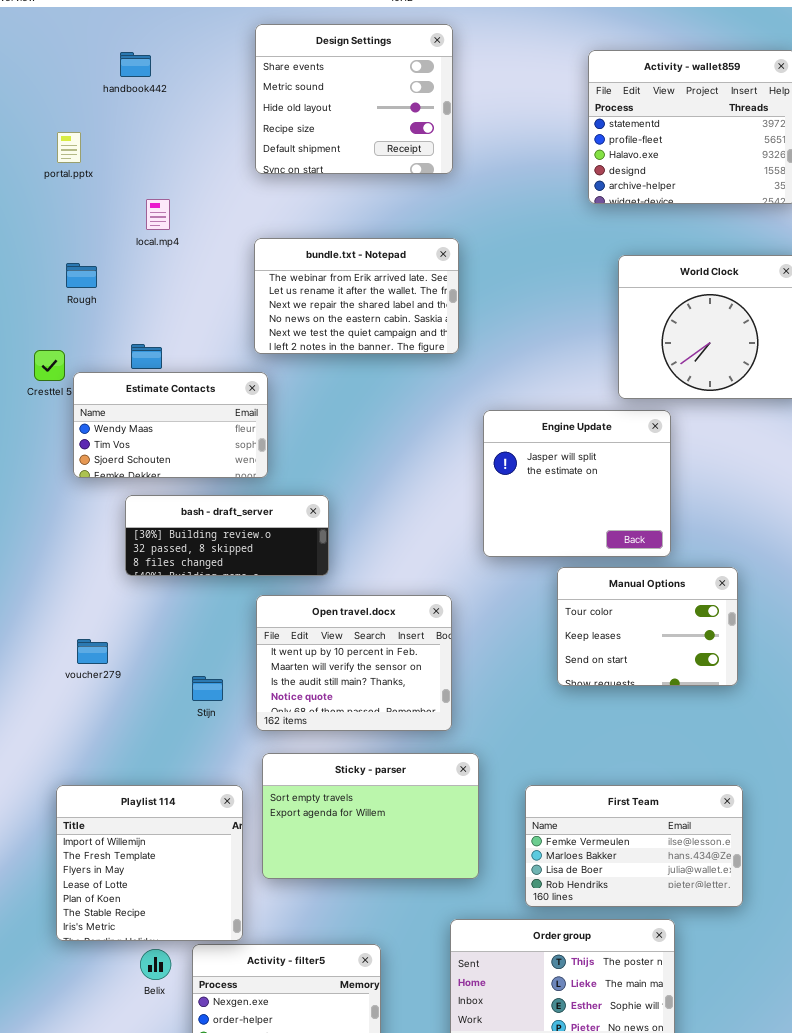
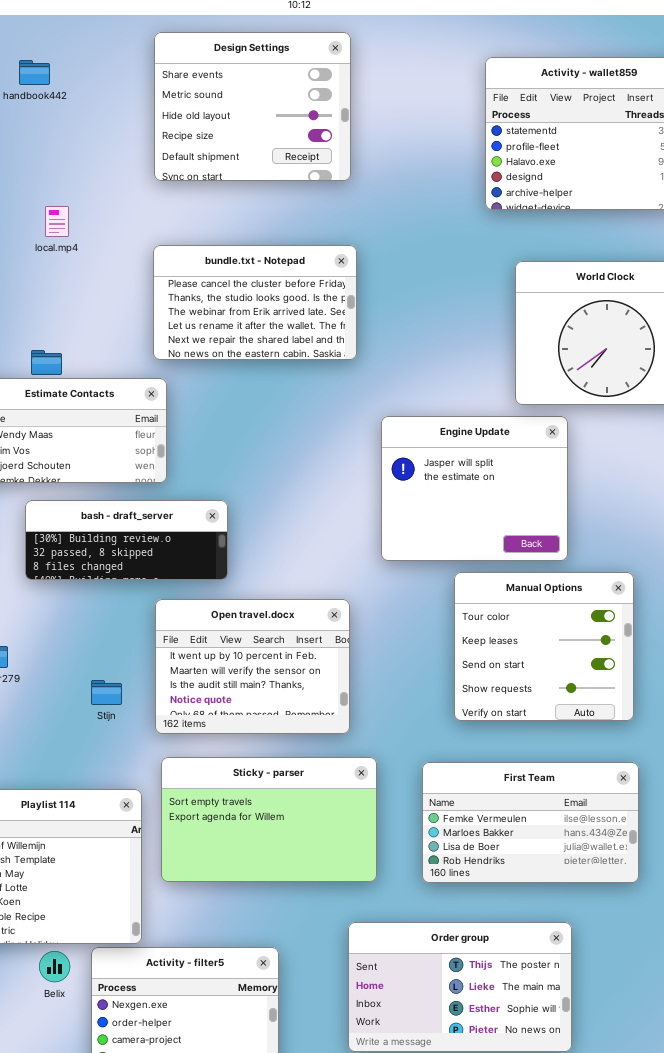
bundle.txt - Notepad: [254,238,459,354] -> [153,245,357,360], scrolled up 2 rows
Manual Options: [557,567,738,686] -> [454,572,634,721], resized
First Team: [525,785,743,907] -> [422,762,639,883], moved

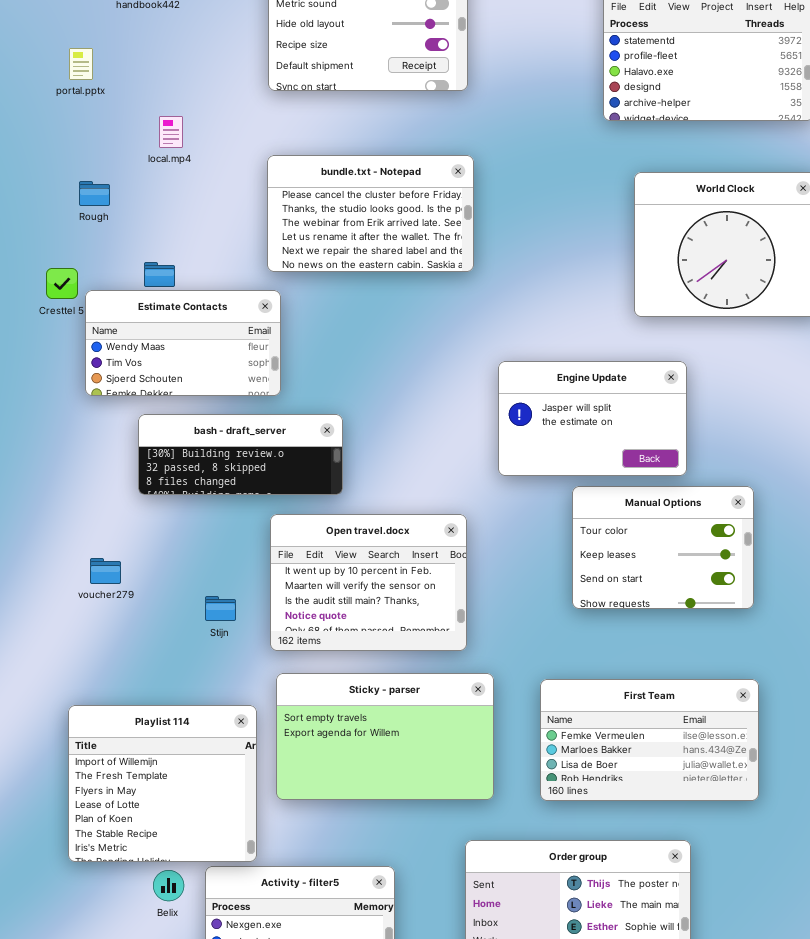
Engine Update: [381,416,568,561] -> [498,361,687,476], resized
Manual Options: [454,572,634,721] -> [572,486,754,609], resized

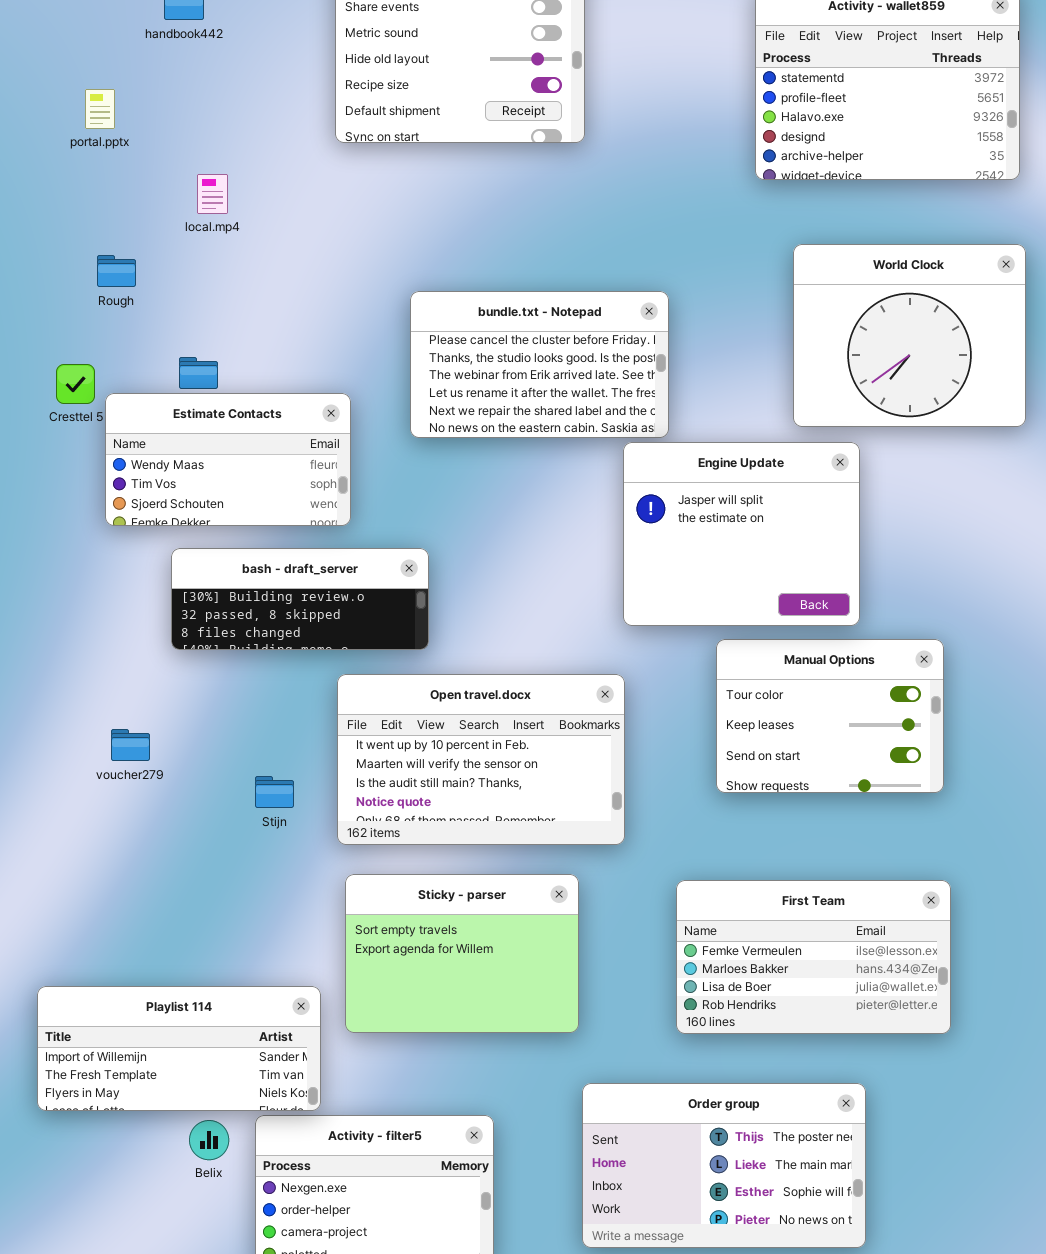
bundle.txt - Notepad: [267,155,474,272] -> [410,291,669,438], moved
Engine Update: [498,361,687,476] -> [623,442,860,626], resized
Open travel.docx: [270,514,467,651] -> [337,674,625,845], resized
Sticky - parser: [276,673,494,800] -> [345,874,579,1033], resized
Playlist 114: [68,705,257,862] -> [37,986,321,1111], resized

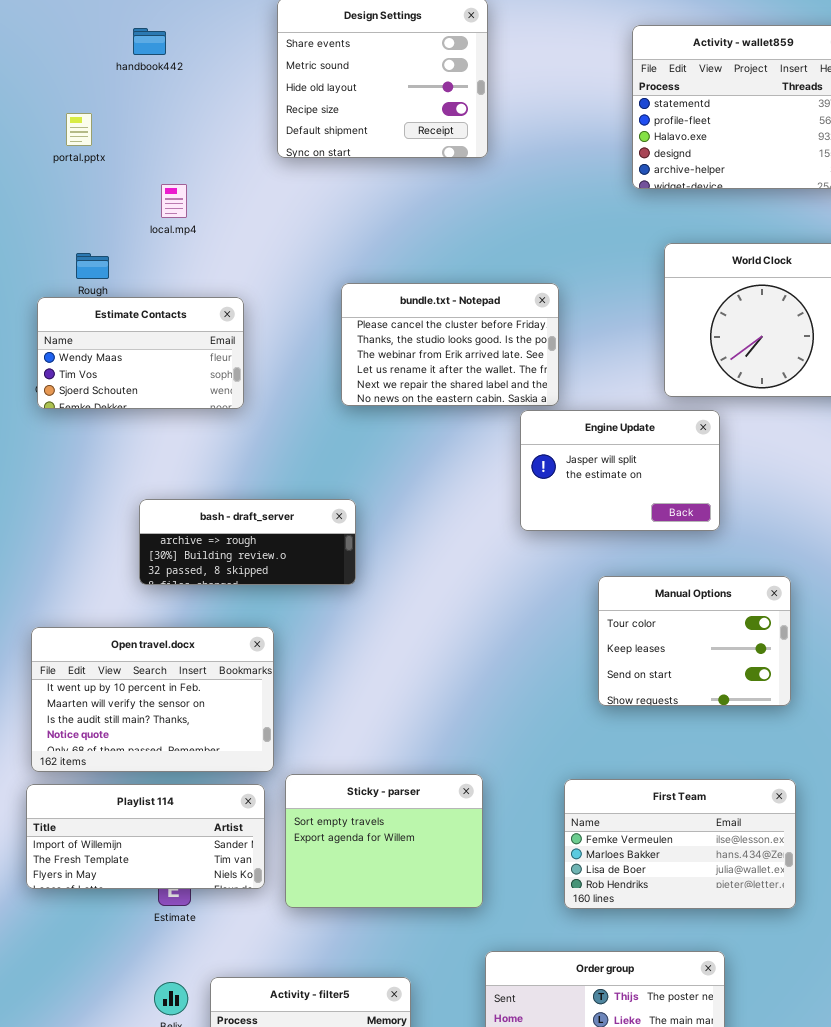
Estimate Contacts: [105,393,351,526] -> [37,297,244,409], moved
Engine Update: [623,442,860,626] -> [520,410,720,531], resized
bash - draft_server: [171,548,429,650] -> [139,499,356,585], scrolled up 1 row
Open travel.docx: [337,674,625,845] -> [31,627,274,772], moved
Playlist 114: [37,986,321,1111] -> [26,784,265,889], moved

